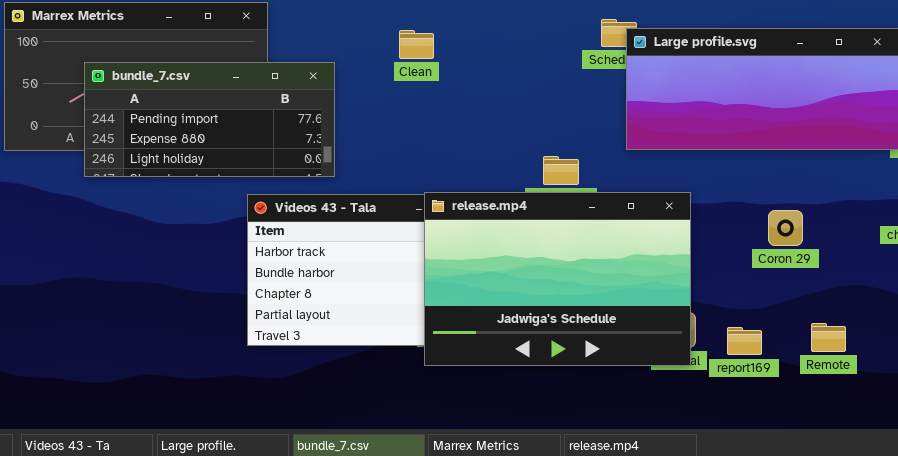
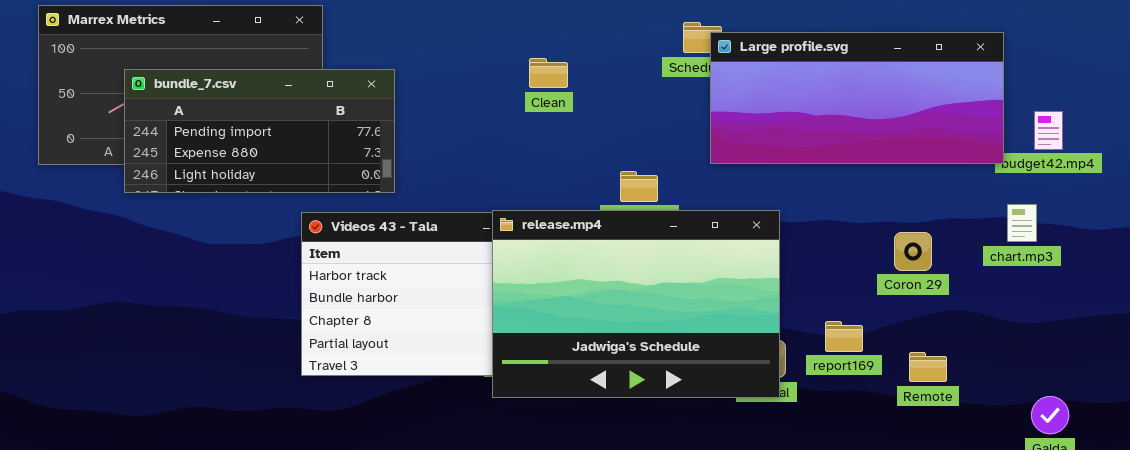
Clean: [399,30,434,59] -> [529,58,568,88], moved
Coron 29: [768,210,803,246] -> [894,232,932,271], moved
report169: [727,327,762,355] -> [825,321,863,352], moved

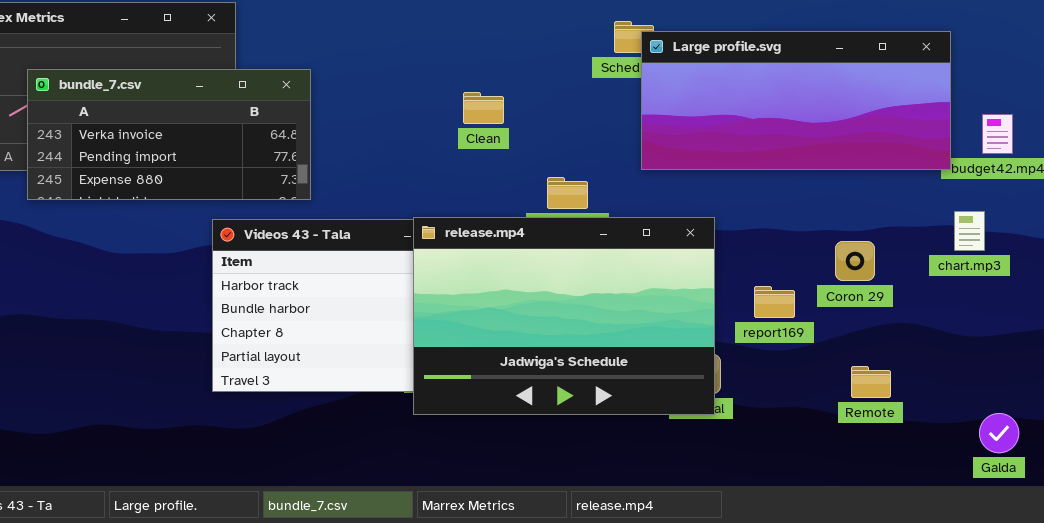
Clean: [529,58,568,88] -> [463,92,504,124], moved
bundle_7.csv: [124,69,395,193] -> [27,69,311,200], scrolled up 1 row
report169: [825,321,863,352] -> [754,286,795,318], moved

